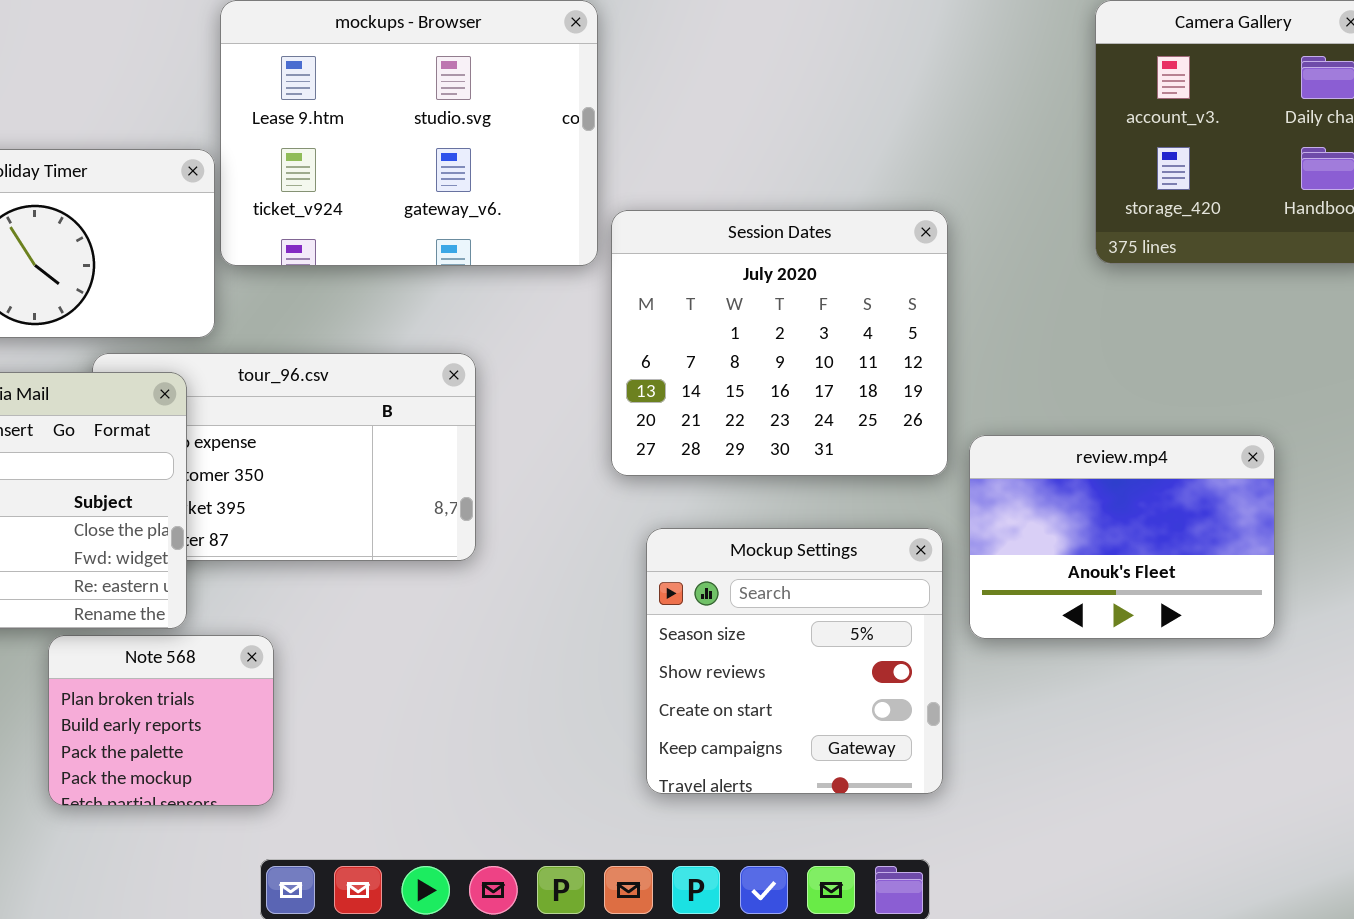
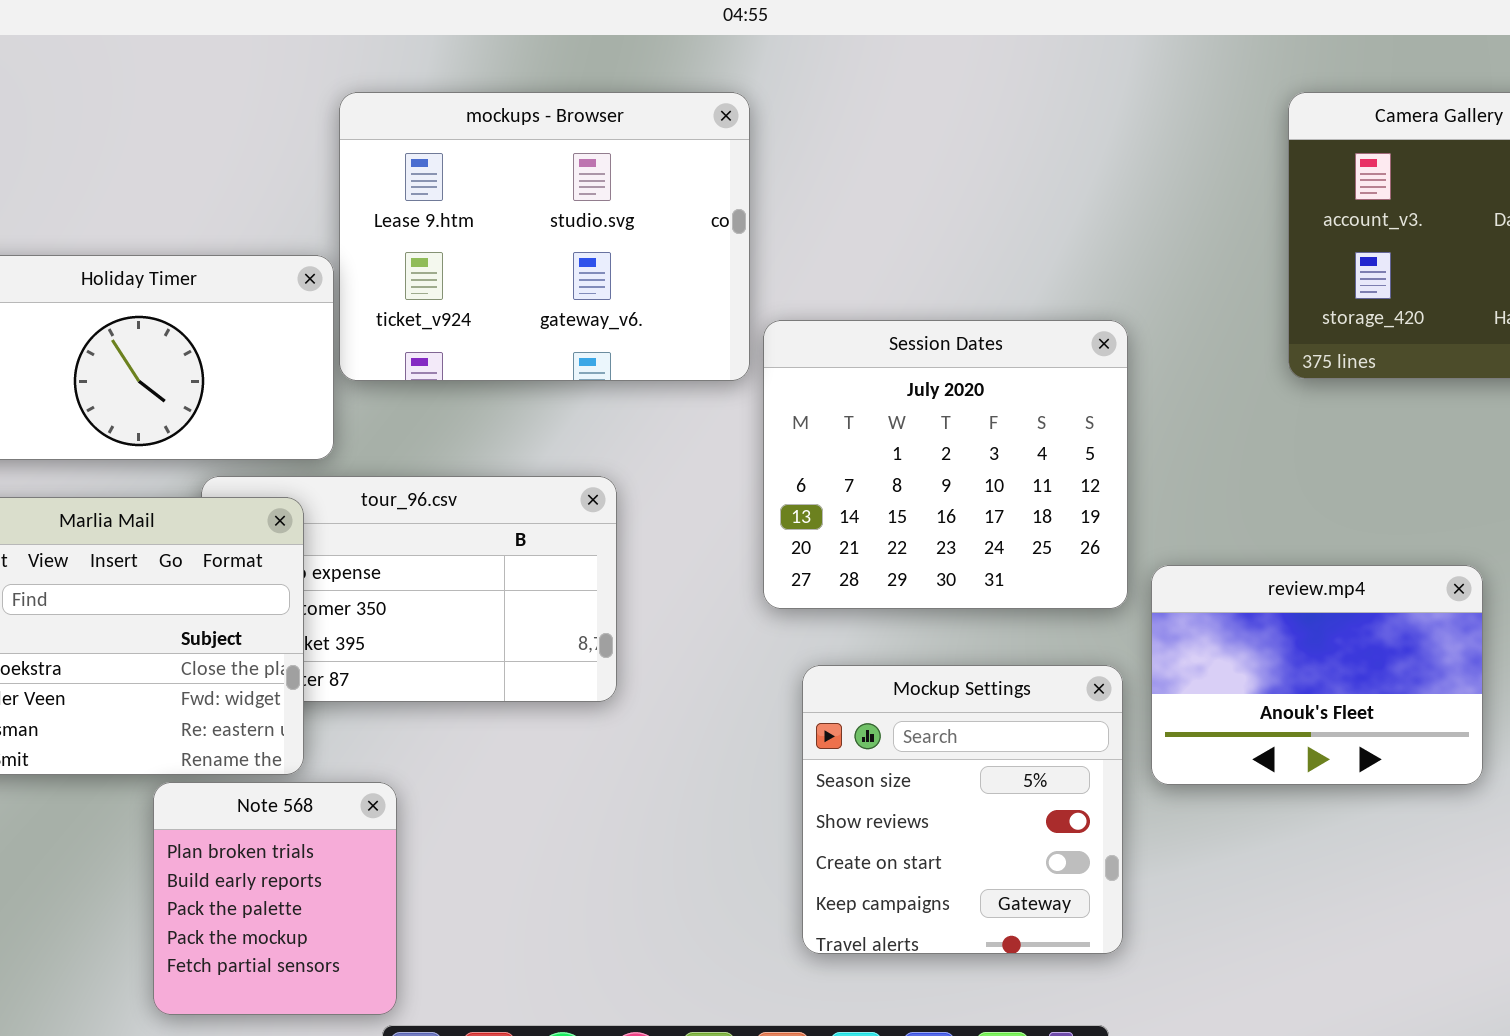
Note 568: [48,635,274,806] -> [153,782,397,1015], resized

